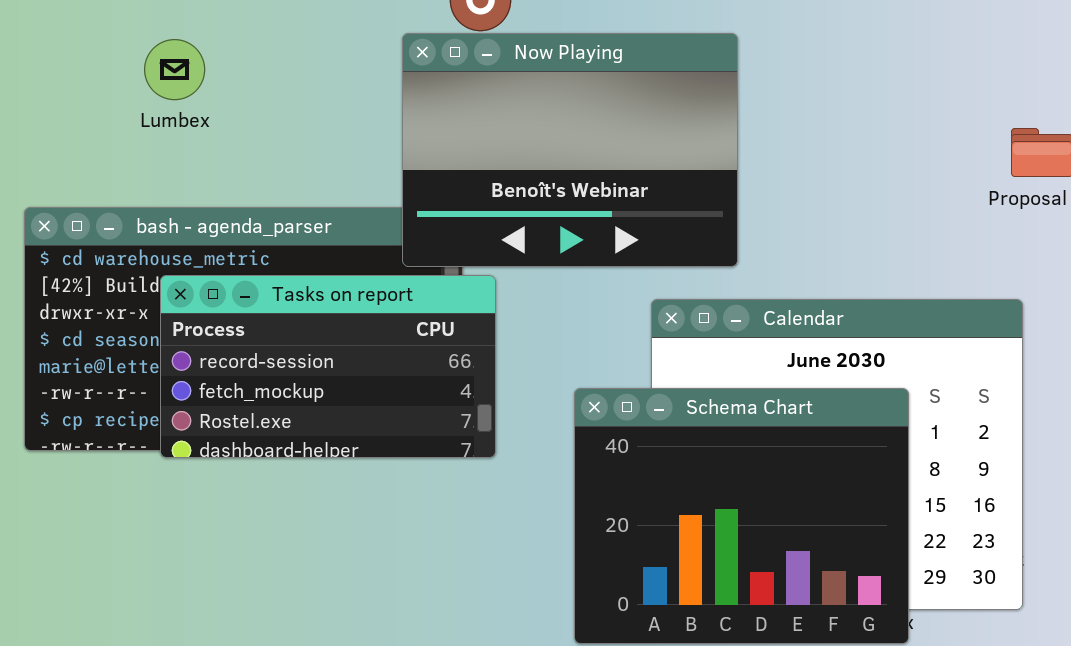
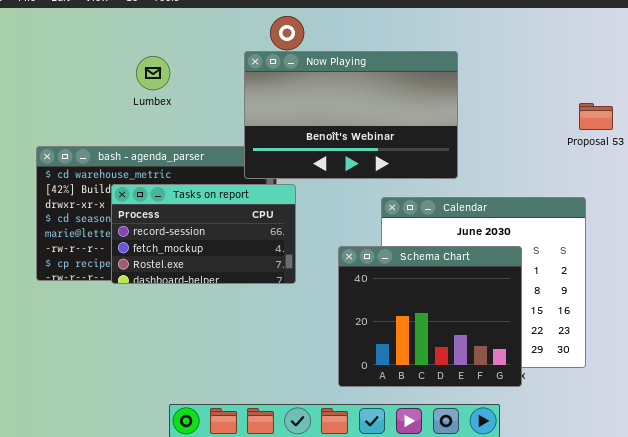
Now Playing: [402,33,738,267] -> [244,51,458,179], resized
Lumbex: [144,39,205,100] -> [136,56,170,90], moved

